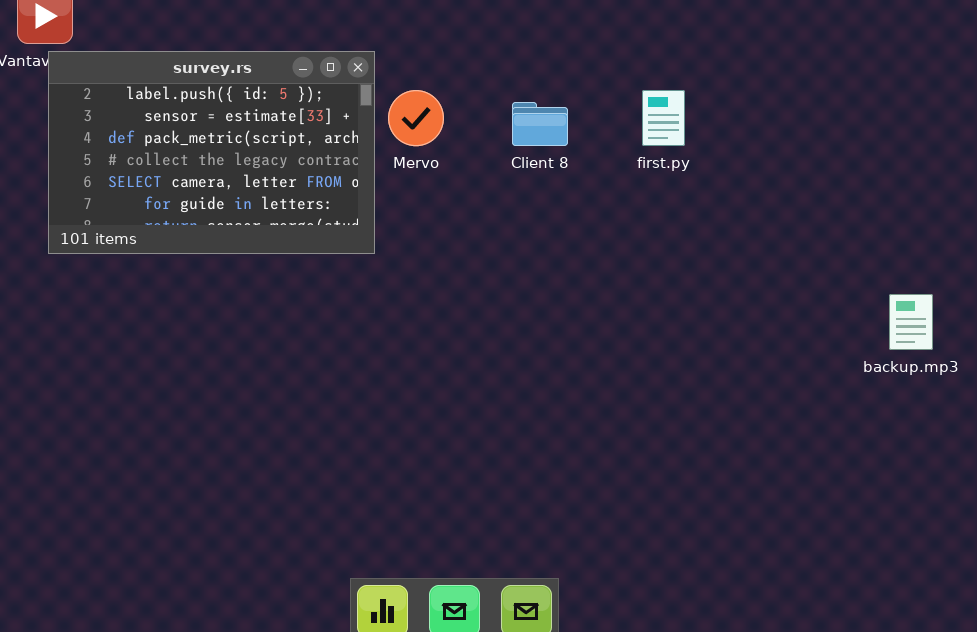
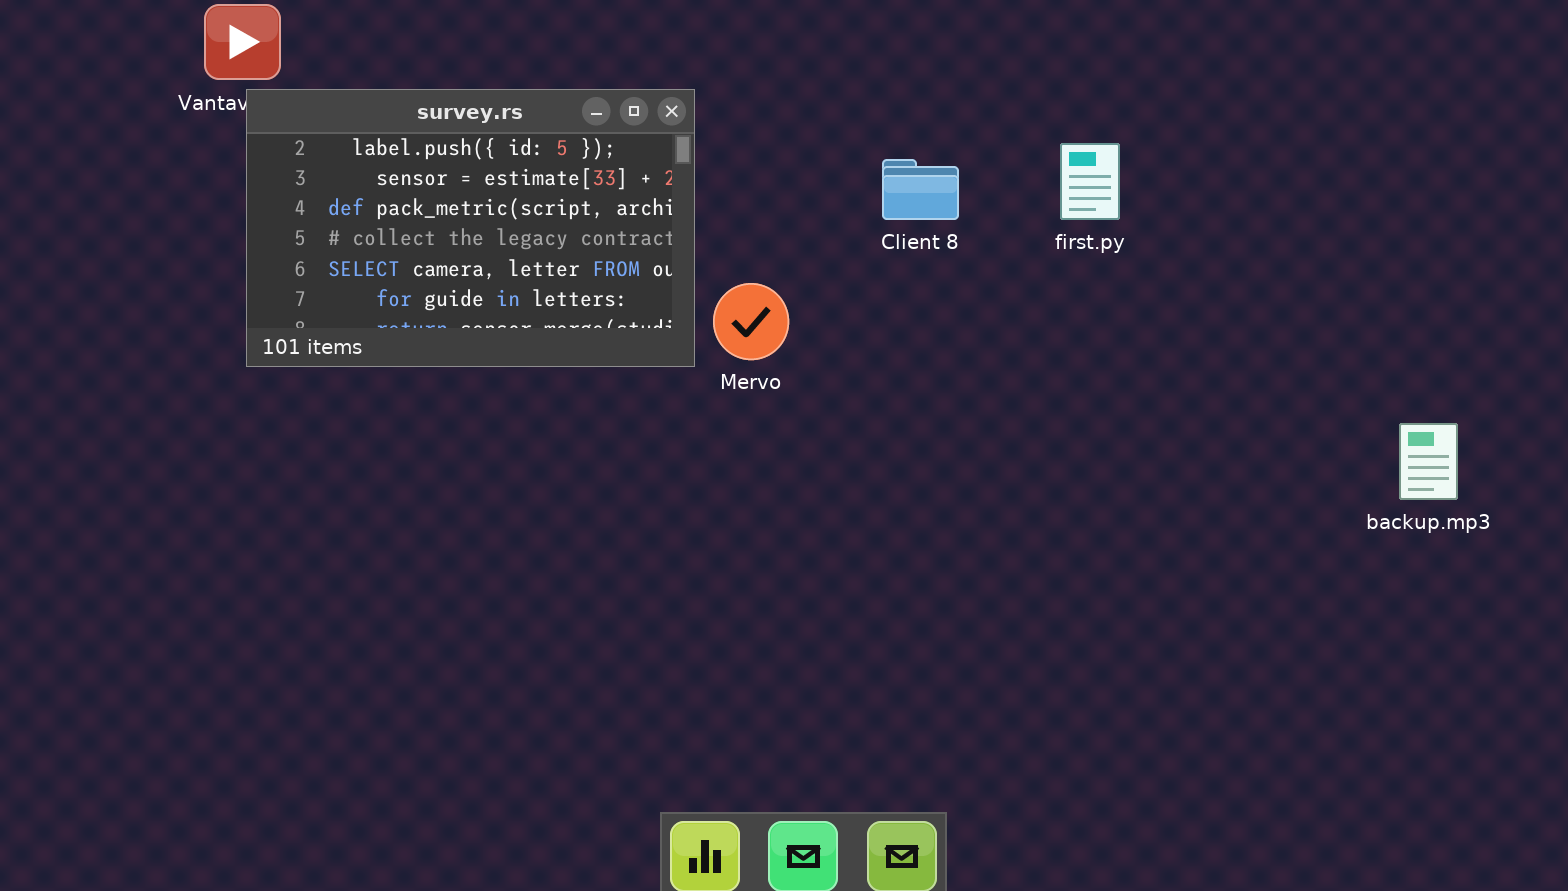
Mervo: [388,90,444,146] -> [713,283,789,360], moved

